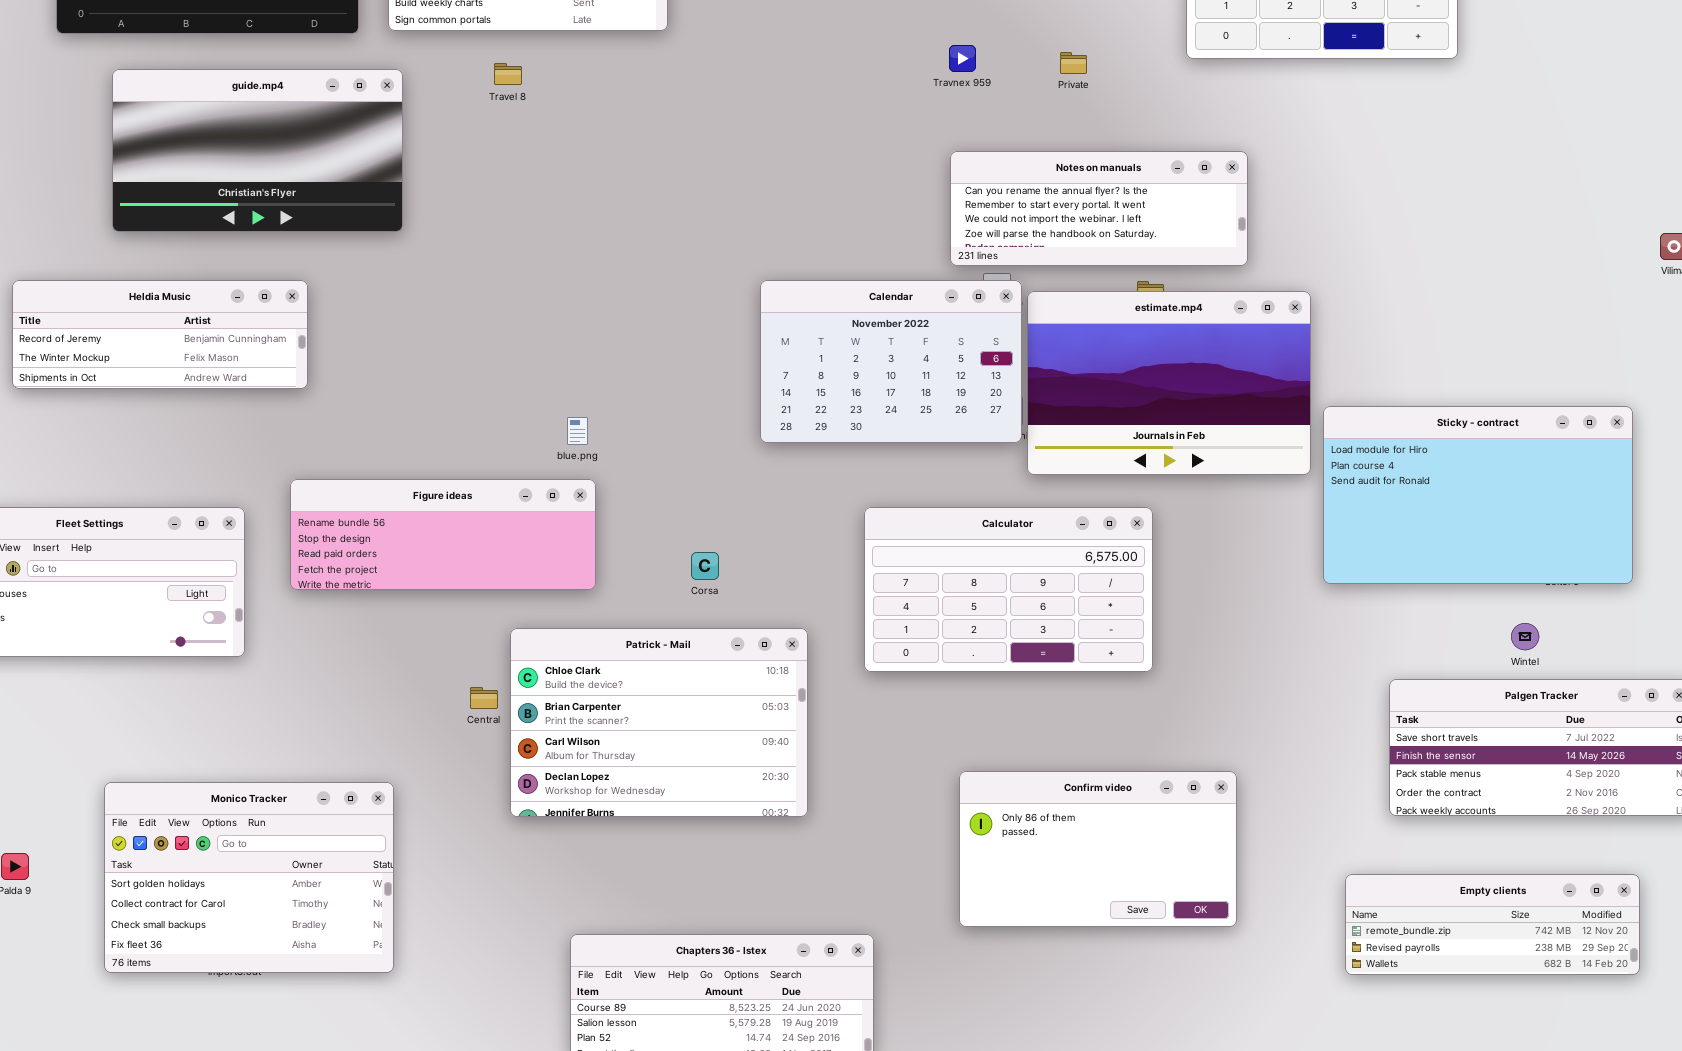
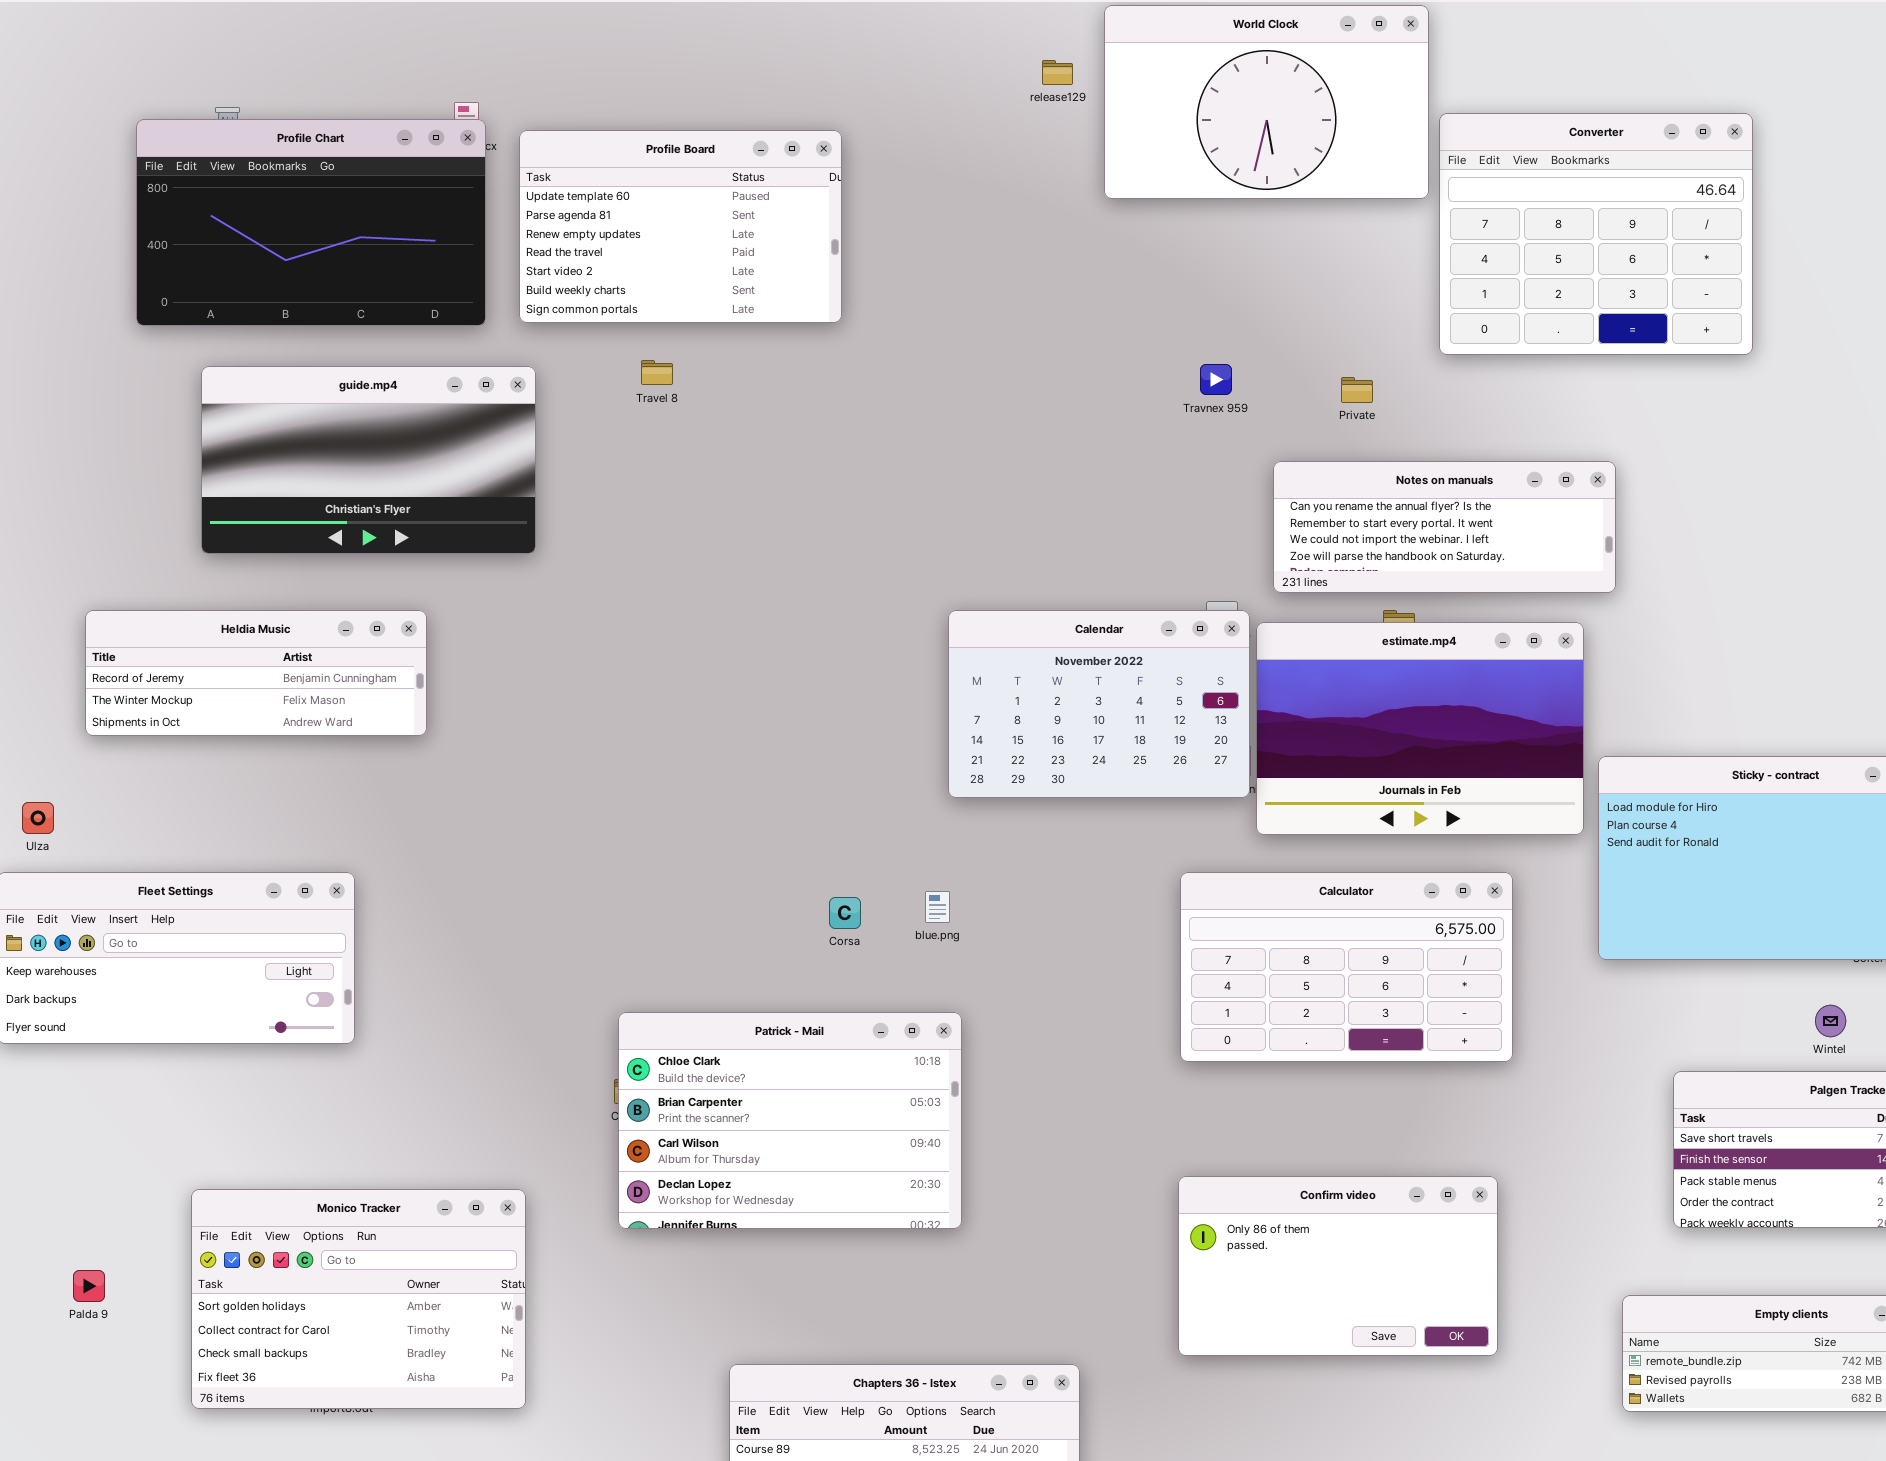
Travnex 959: [949,45,976,72] -> [1200,364,1232,395], moved
Private: [1060,52,1087,74] -> [1341,377,1373,403], moved
Notes on manuals: [950,151,1248,266] -> [1273,461,1616,593], moved
blue.png: [567,417,588,445] -> [925,891,950,923], moved
Figure ideas: [290,479,596,590] -> none, closed
Calculator: [864,507,1153,672] -> [1180,872,1513,1062], moved
Corsa: [691,552,719,580] -> [829,897,861,929], moved
Patrick - Mail: [510,628,808,817] -> [618,1012,962,1229], moved

